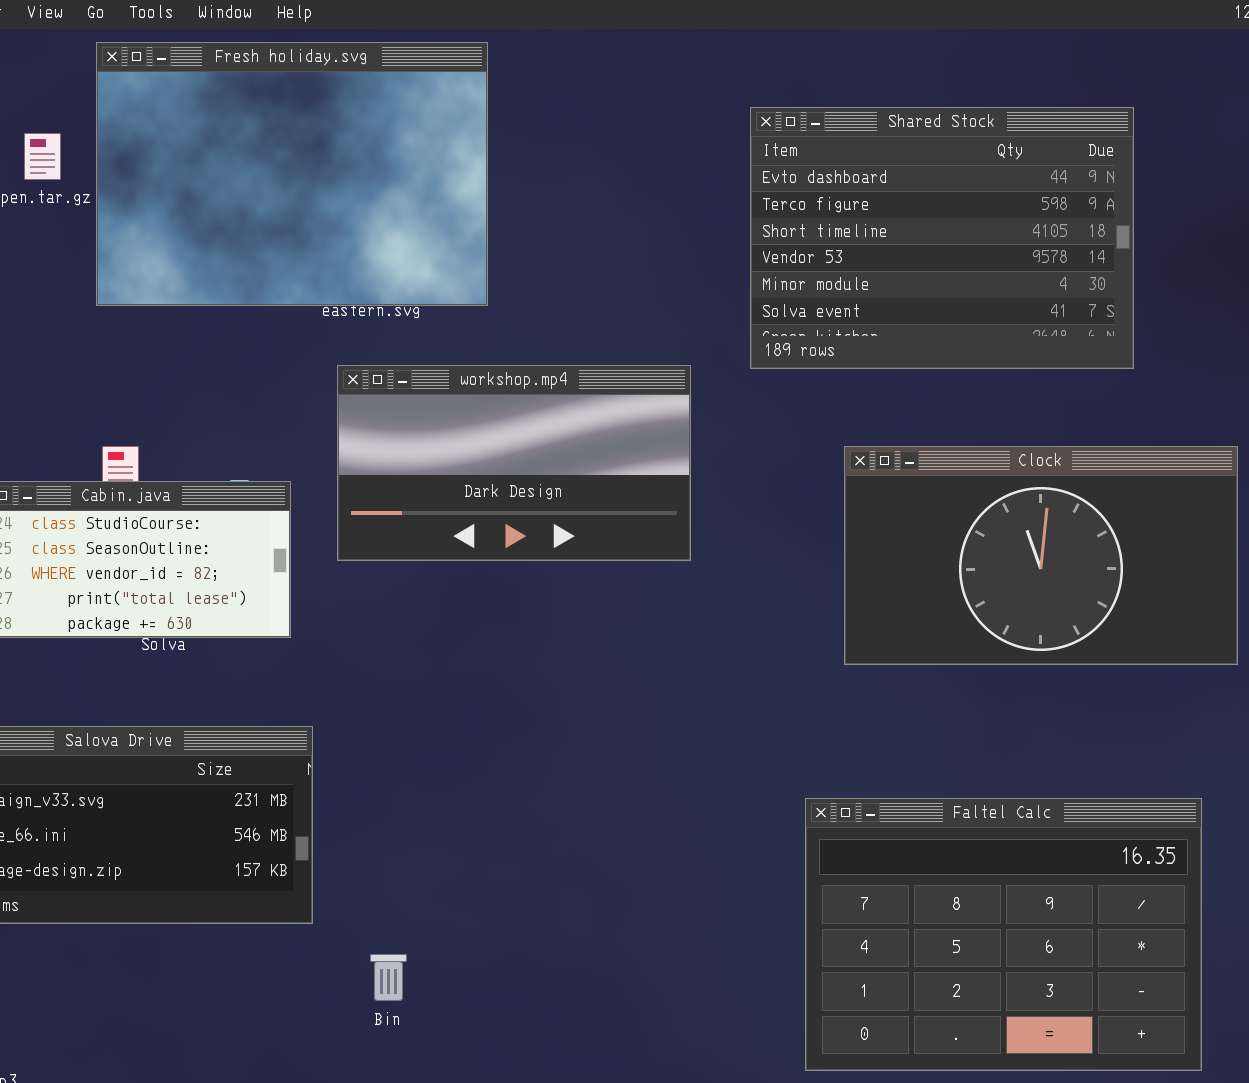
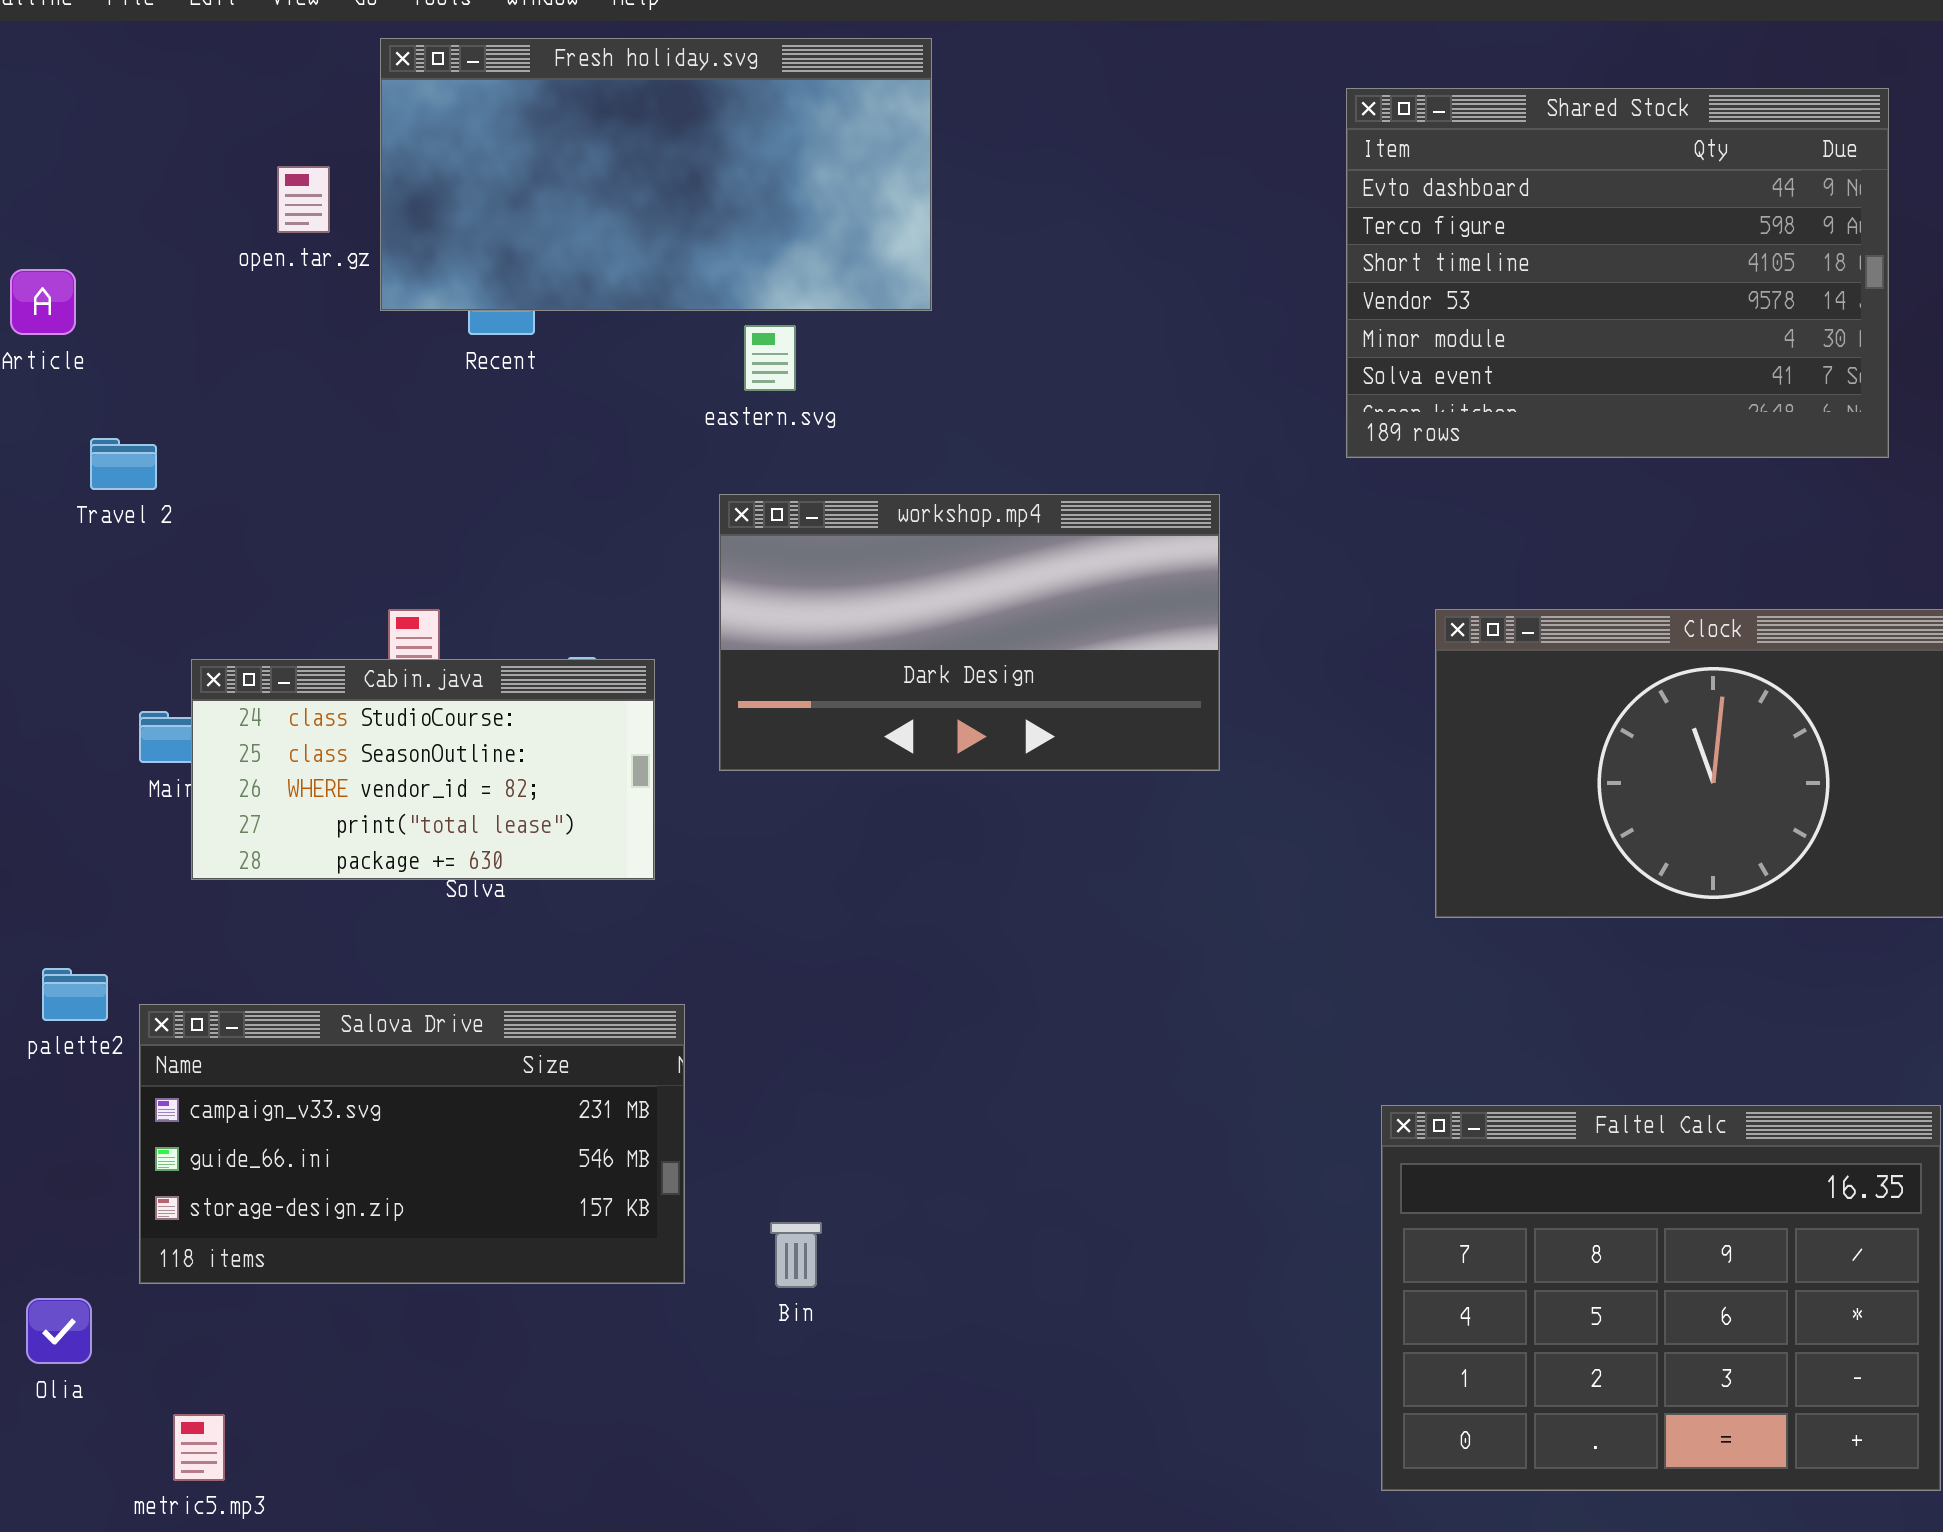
Fresh holiday.svg: [96,42,488,306] -> [380,38,932,311], resized
Shared Stock: [750,107,1134,369] -> [1346,88,1889,458], moved
Bin: [370,954,407,1001] -> [770,1222,822,1288], moved

